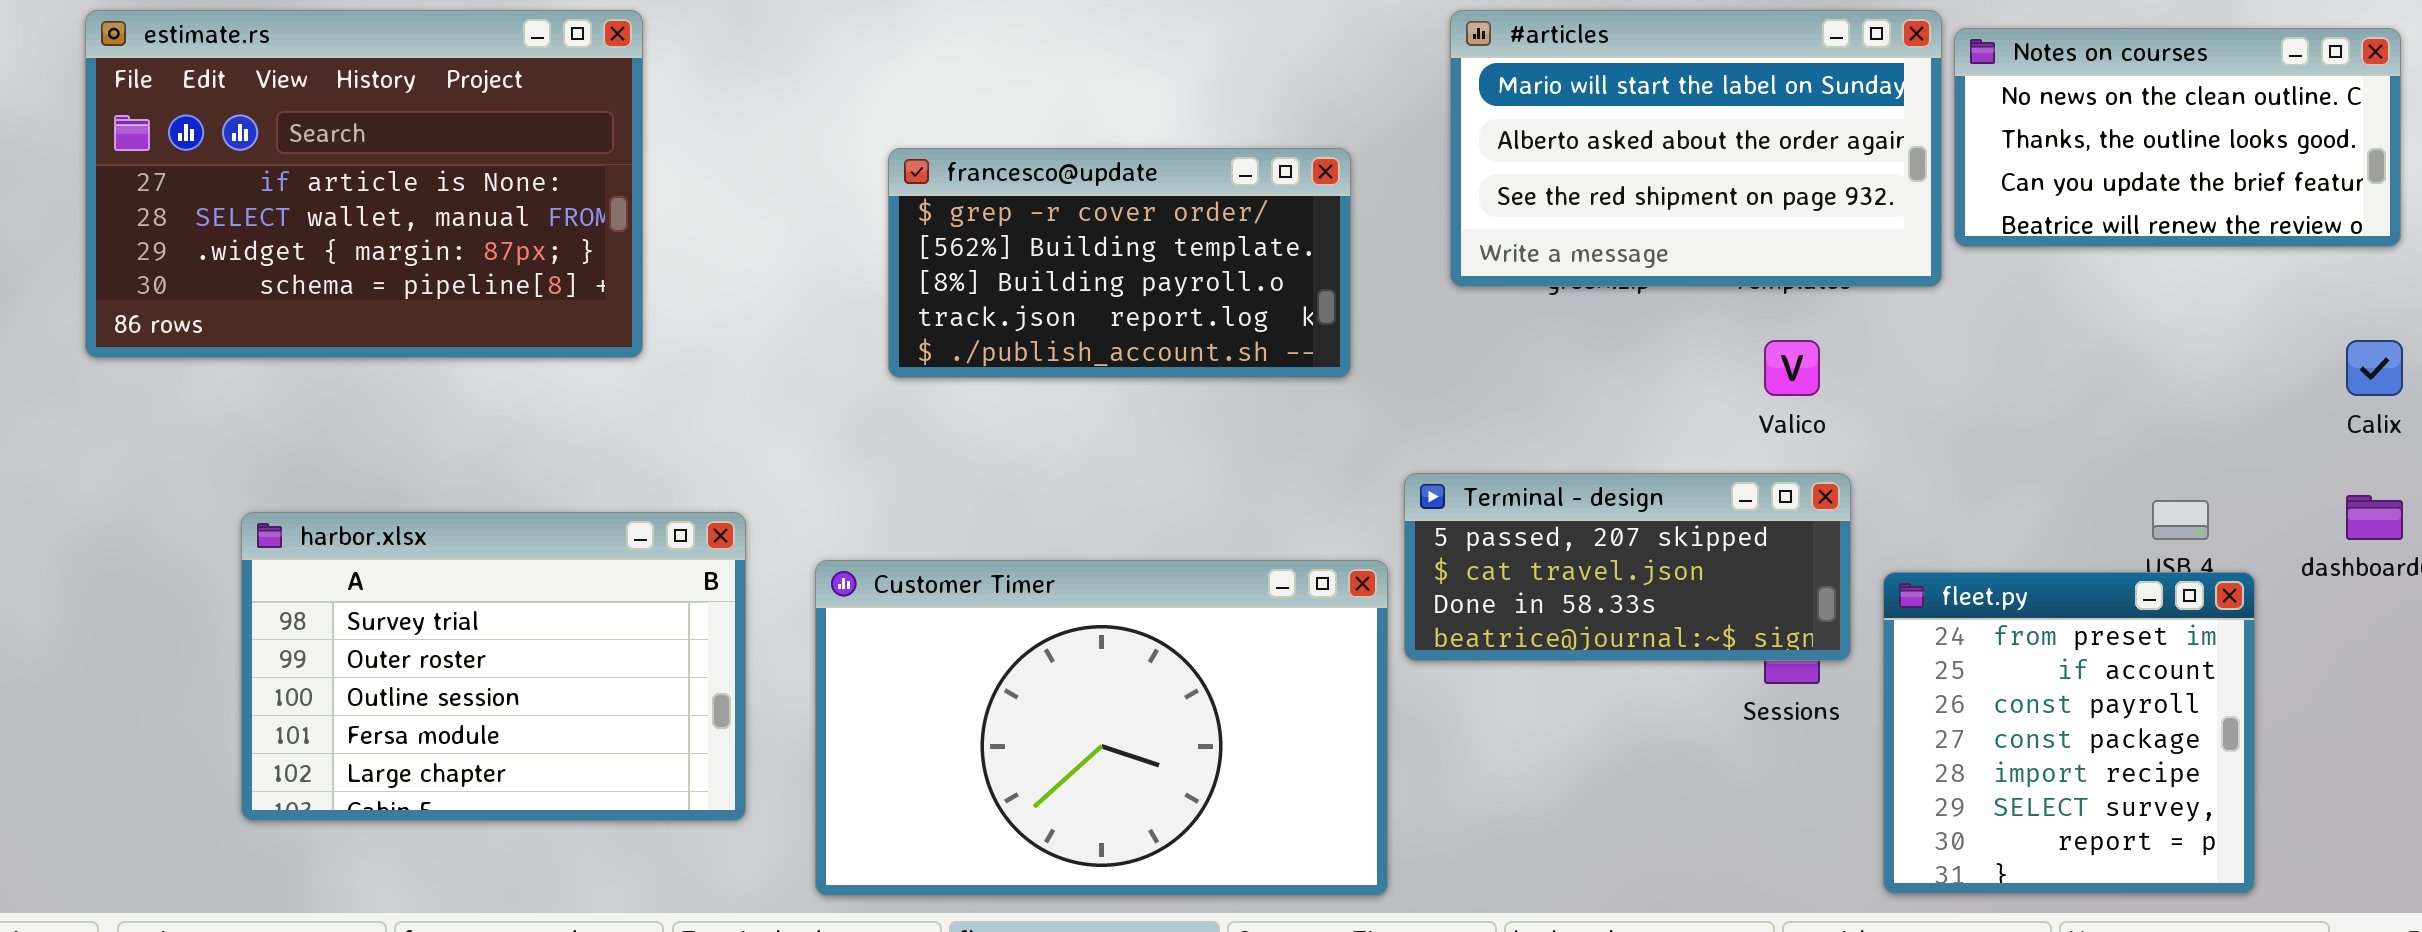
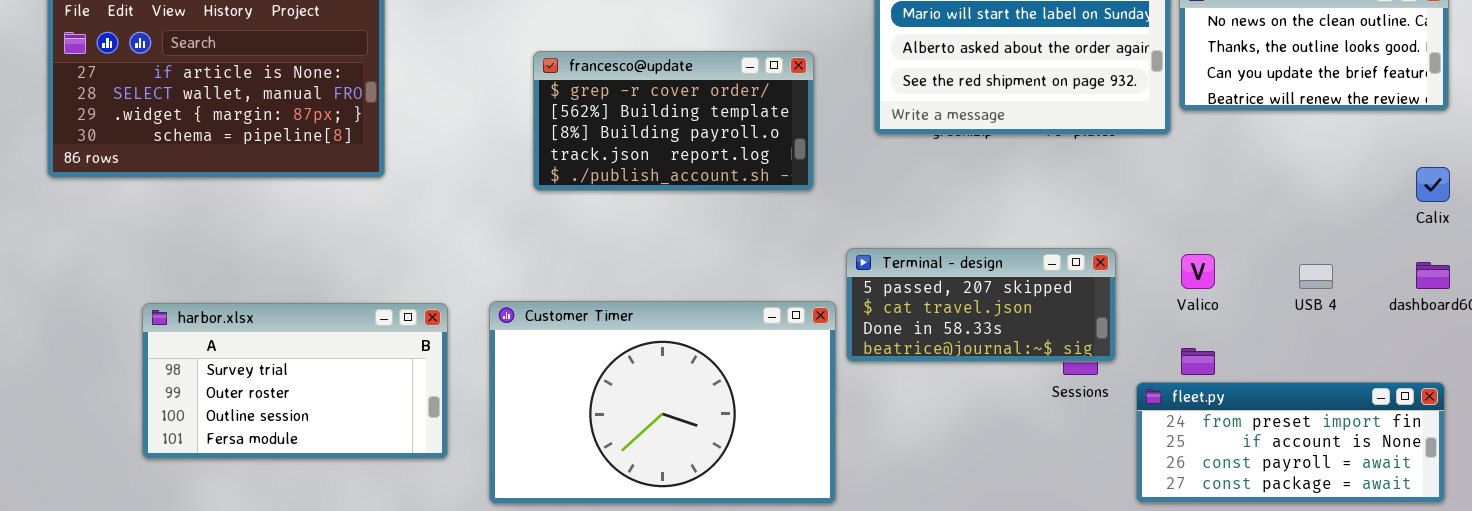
Valico: [1764,340,1820,396] -> [1181,254,1215,289], moved
harbor.xlsx: [241,512,746,821] -> [142,303,448,459], resized
fleet.py: [1883,572,2255,894] -> [1136,382,1445,503], resized

